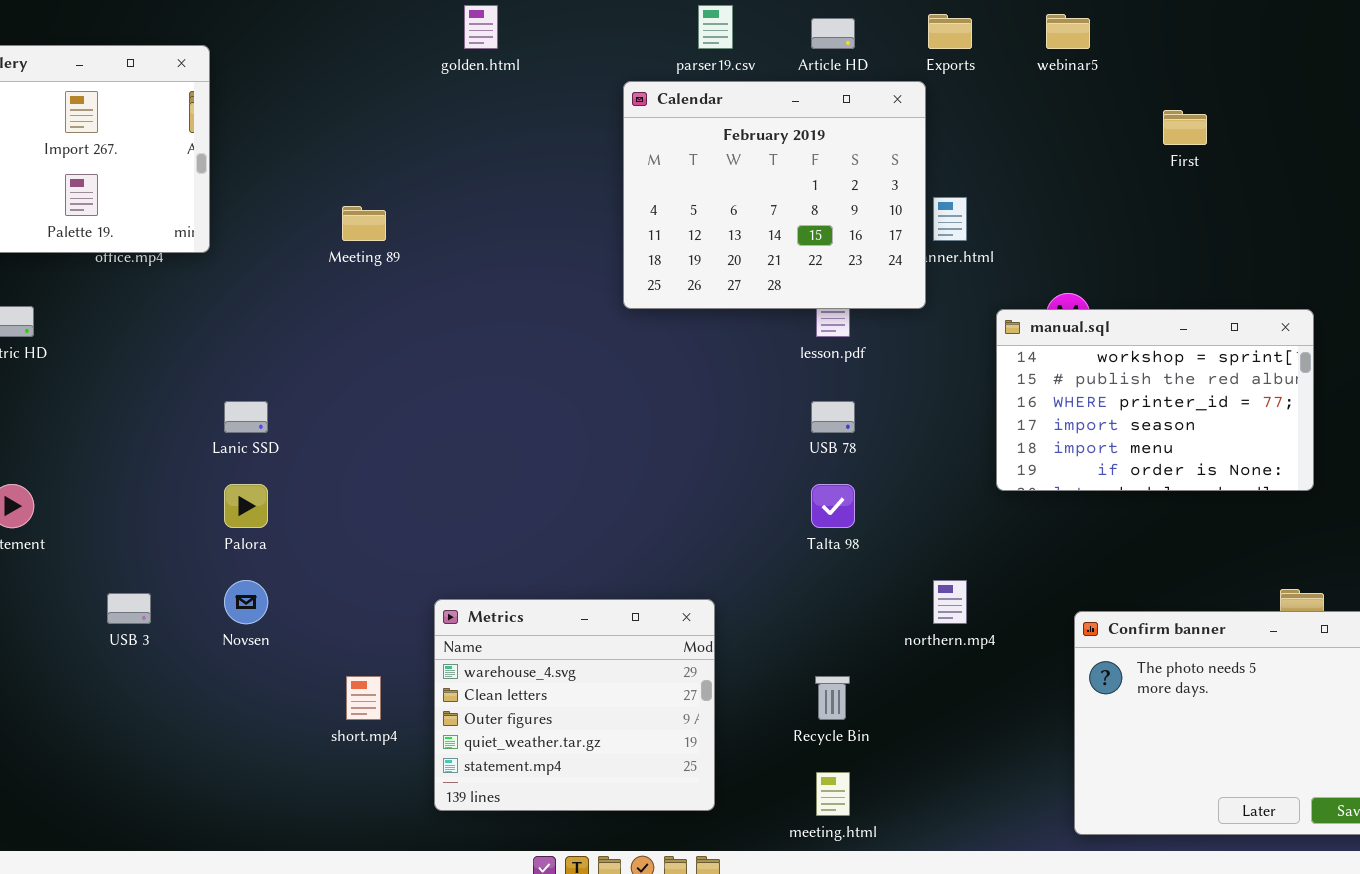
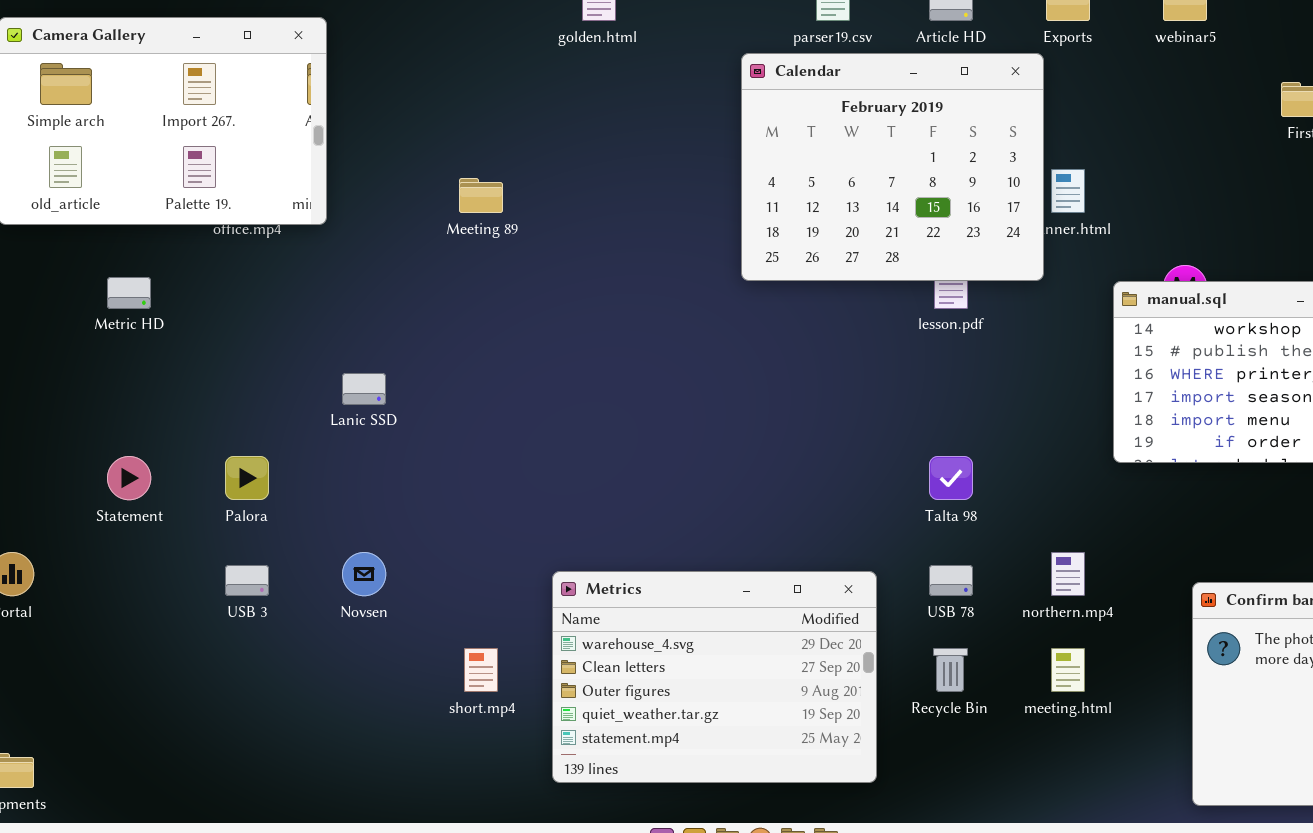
USB 78: [811,401,855,433] -> [929,565,973,596], moved
Palora: [224,484,268,528] -> [225,456,269,500], moved
Metrics: [434,599,715,811] -> [552,571,877,783], resized
meeting.html: [816,772,850,816] -> [1051,648,1085,692], moved

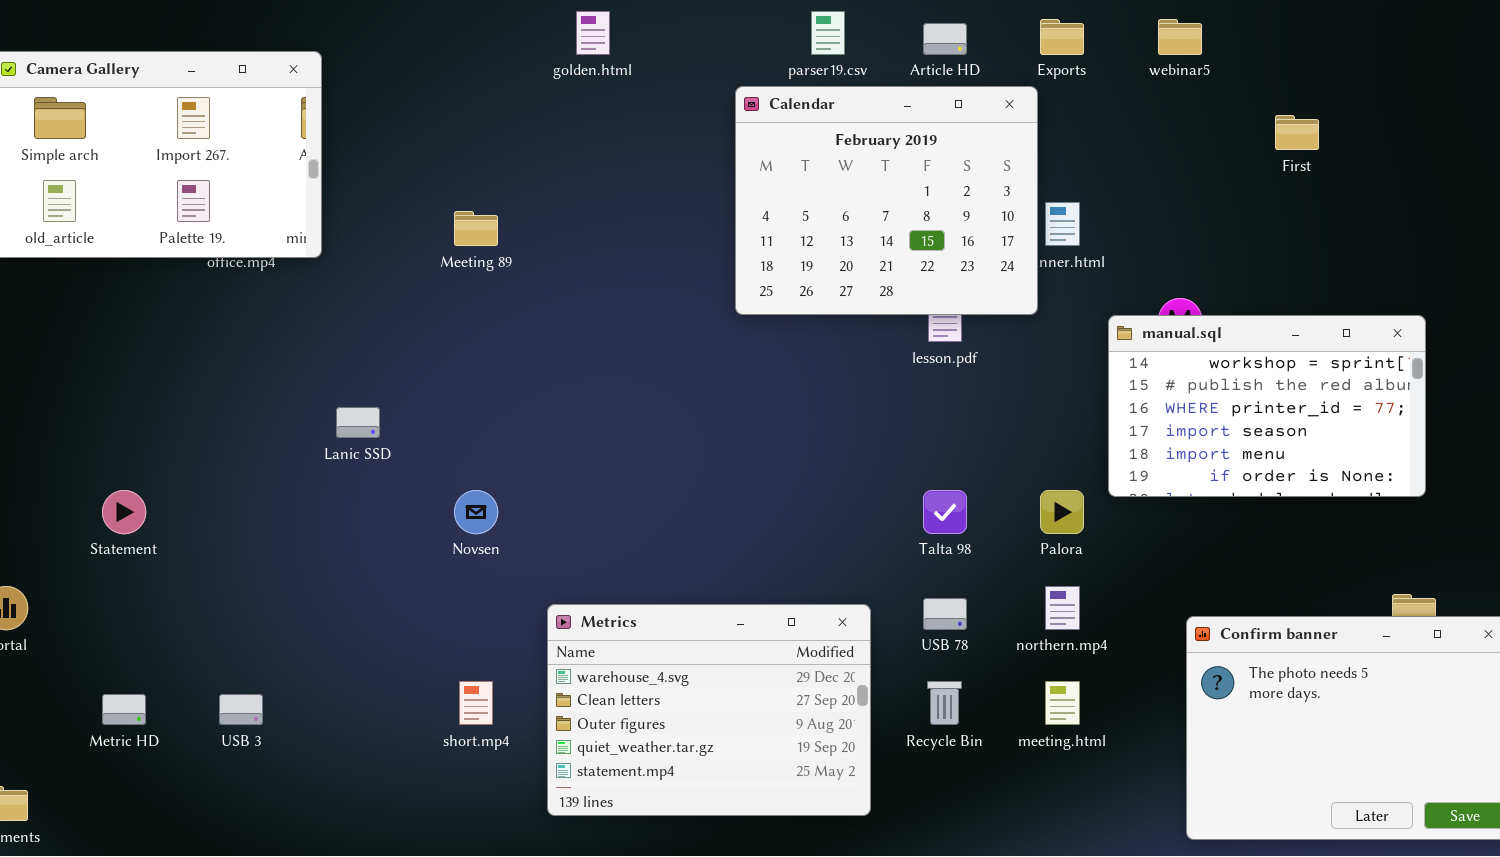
Metric HD: [107,277,151,309] -> [102,694,146,725], moved
Palora: [225,456,269,500] -> [1040,490,1084,534], moved
Novsen: [342,552,386,596] -> [454,490,498,534], moved
USB 3: [225,565,269,596] -> [219,694,263,725], moved

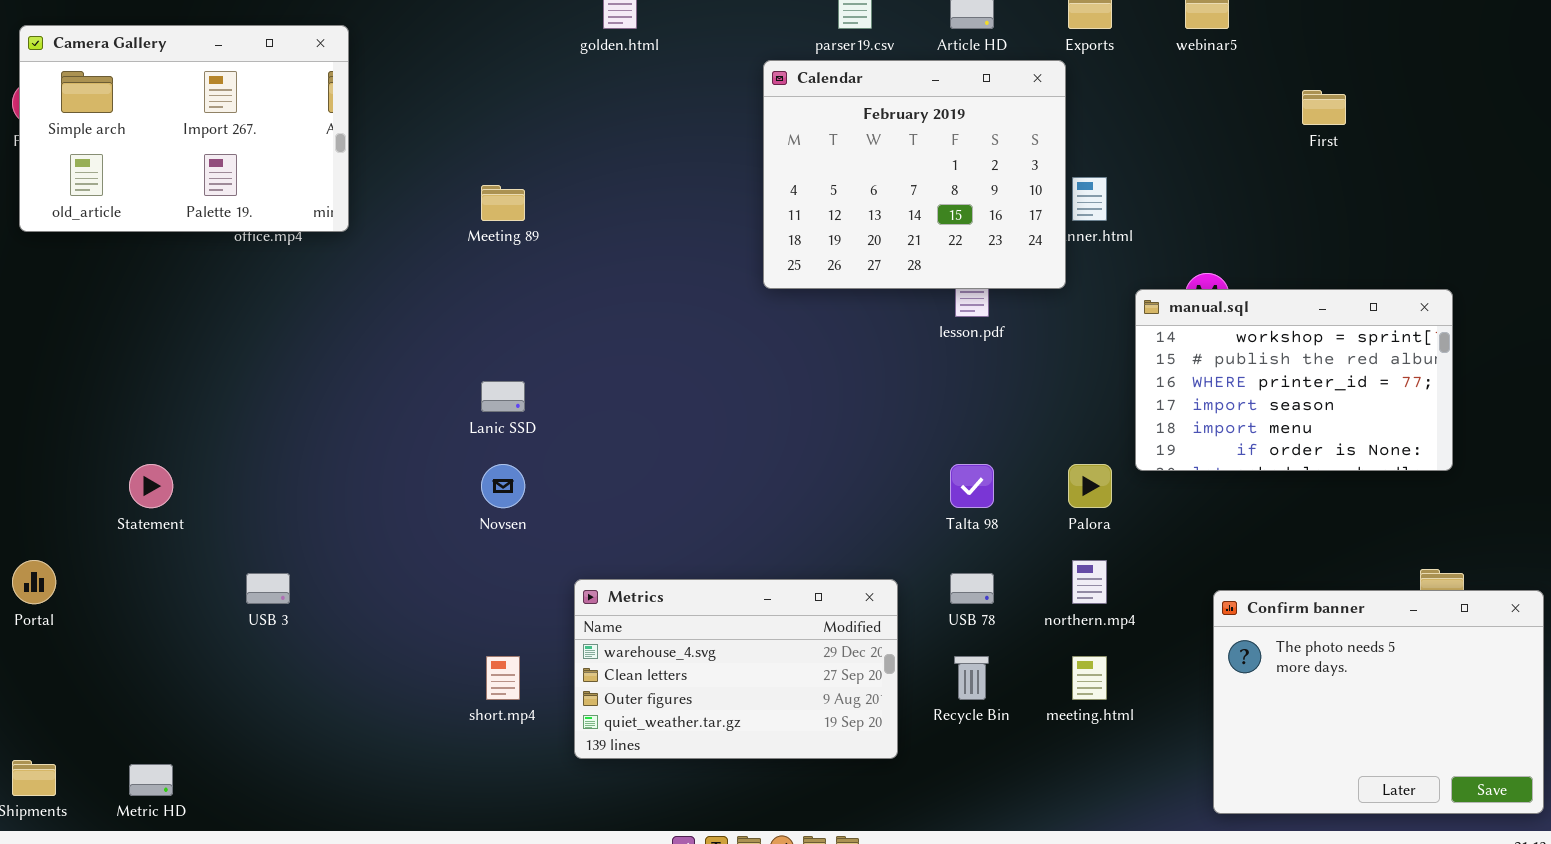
Lanic SSD: [336,407,380,438] -> [481,381,525,412], moved
Metrics: [547,604,871,816] -> [574,579,898,759], resized
Metric HD: [102,694,146,725] -> [129,764,173,796], moved
USB 3: [219,694,263,725] -> [246,573,290,604], moved

